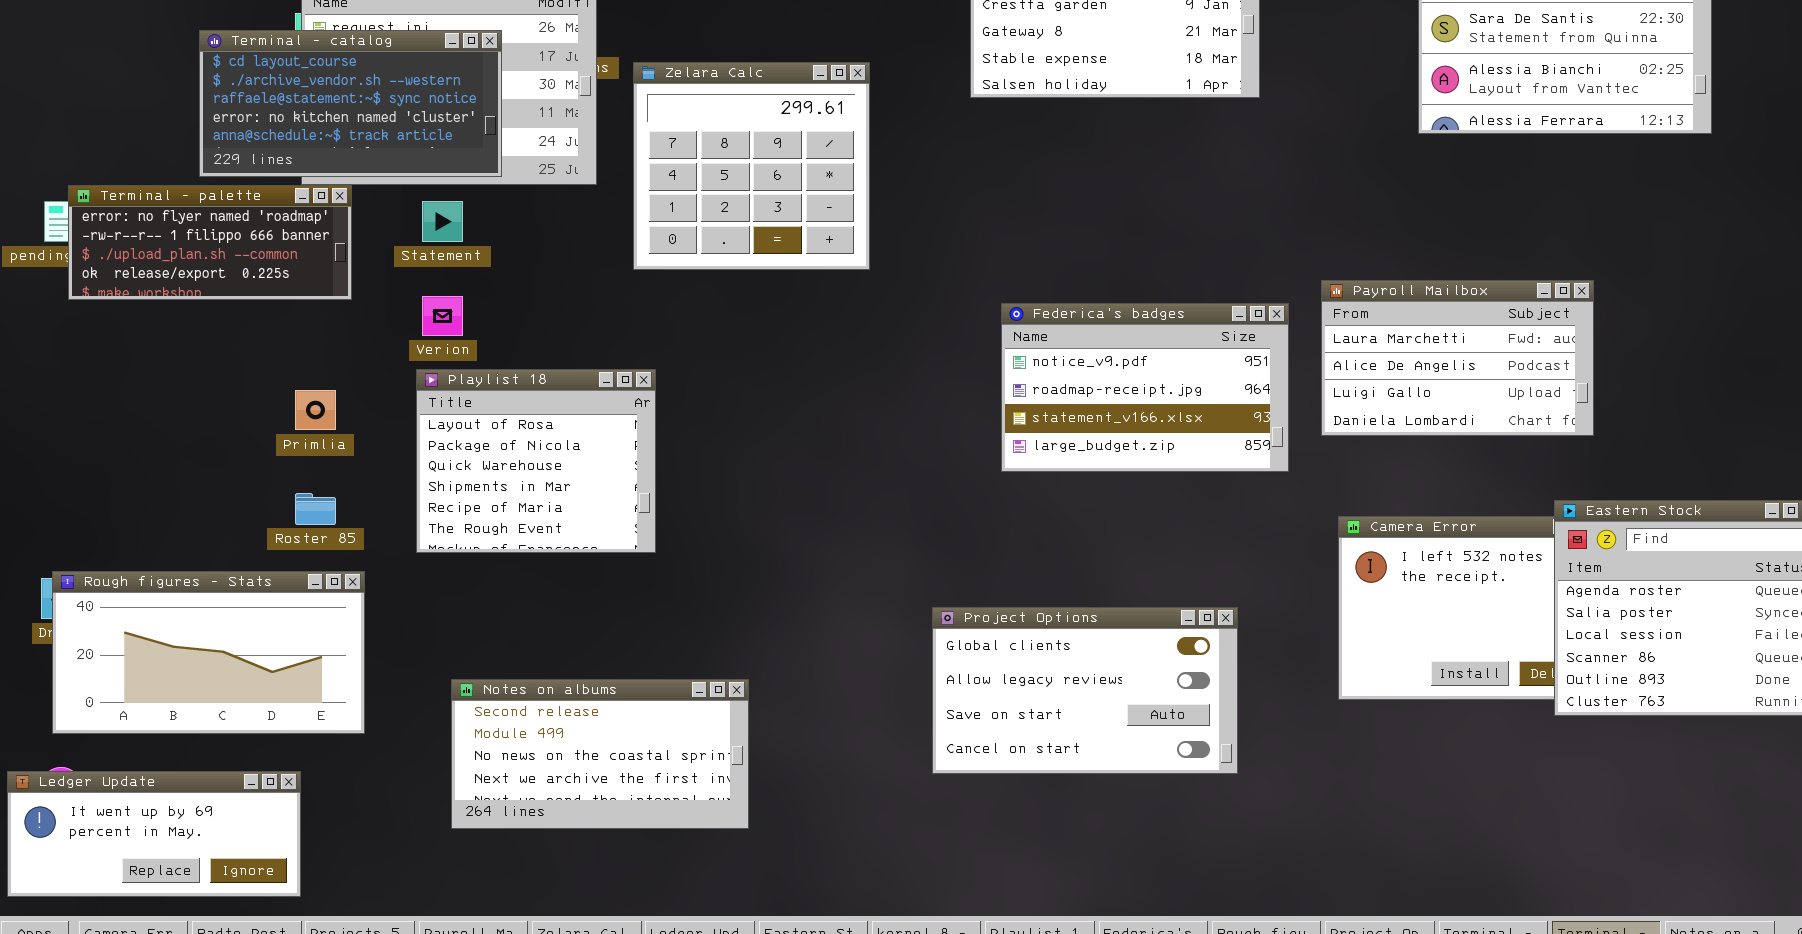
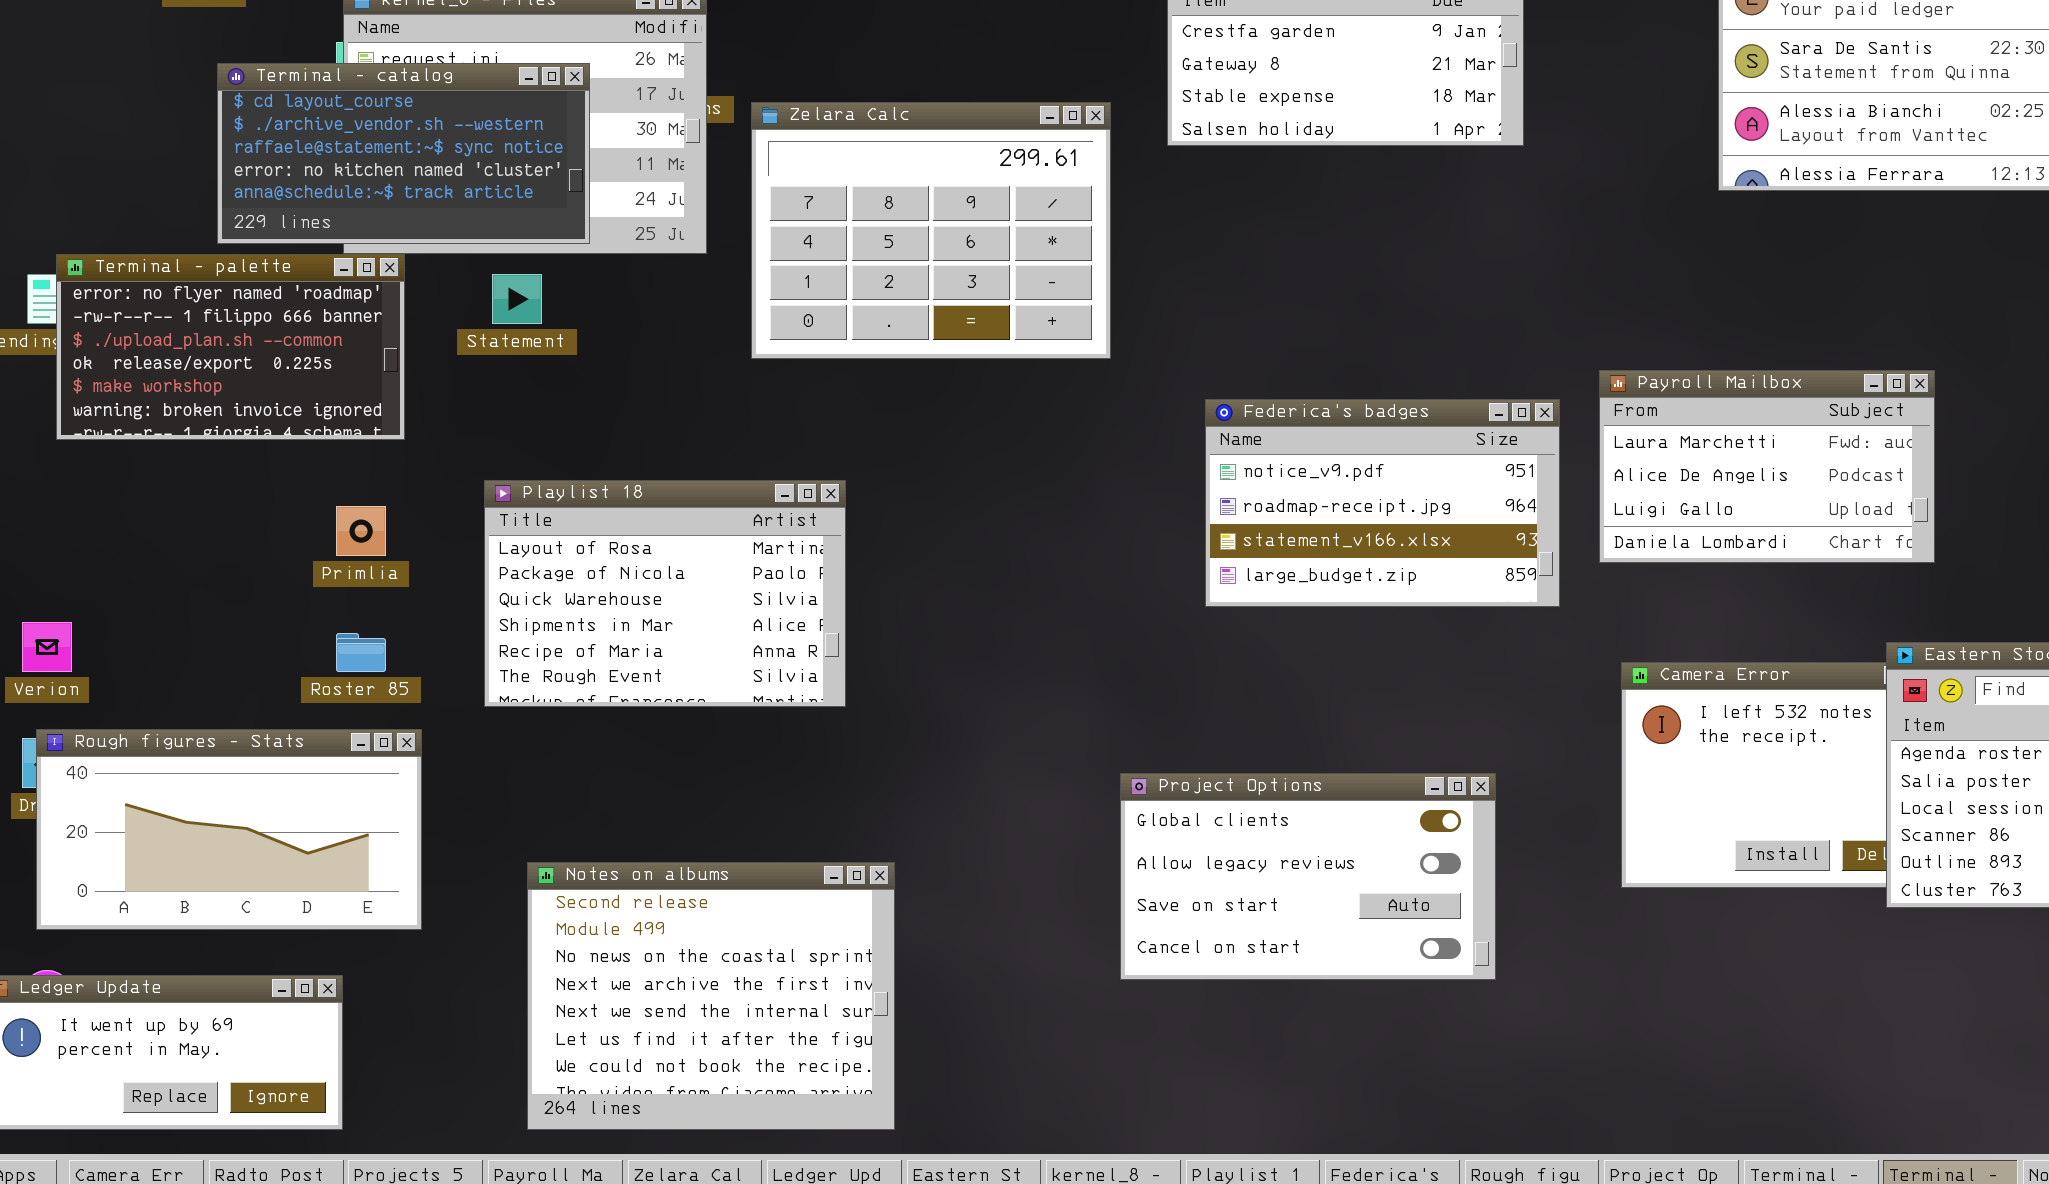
Zelara Calc: [633,62,870,270] -> [751,102,1111,359], resized
Terminal - palette: [68,185,352,300] -> [56,254,405,440], resized
Verion: [422,296,463,336] -> [22,622,72,672], moved
Playlist 18: [416,369,656,553] -> [484,480,846,707], resized
Notes on albums: [451,679,749,829] -> [527,862,895,1130], resized

